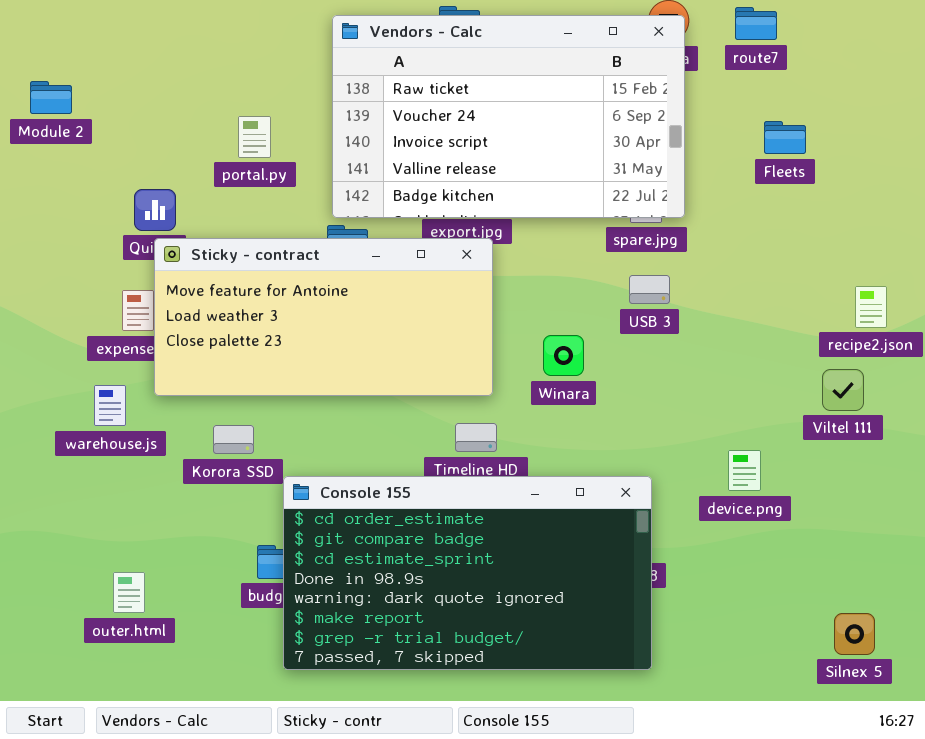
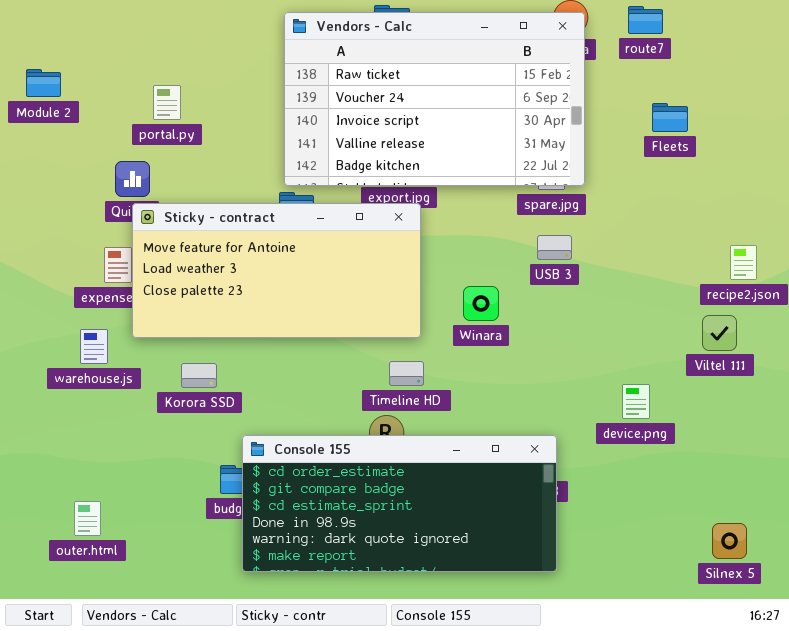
portal.py: [238,116,271,158] -> [153,85,181,120], moved
Console 155: [283,476,652,670] -> [242,435,557,572], resized
outer.html: [113,572,145,613] -> [74,501,101,536], moved

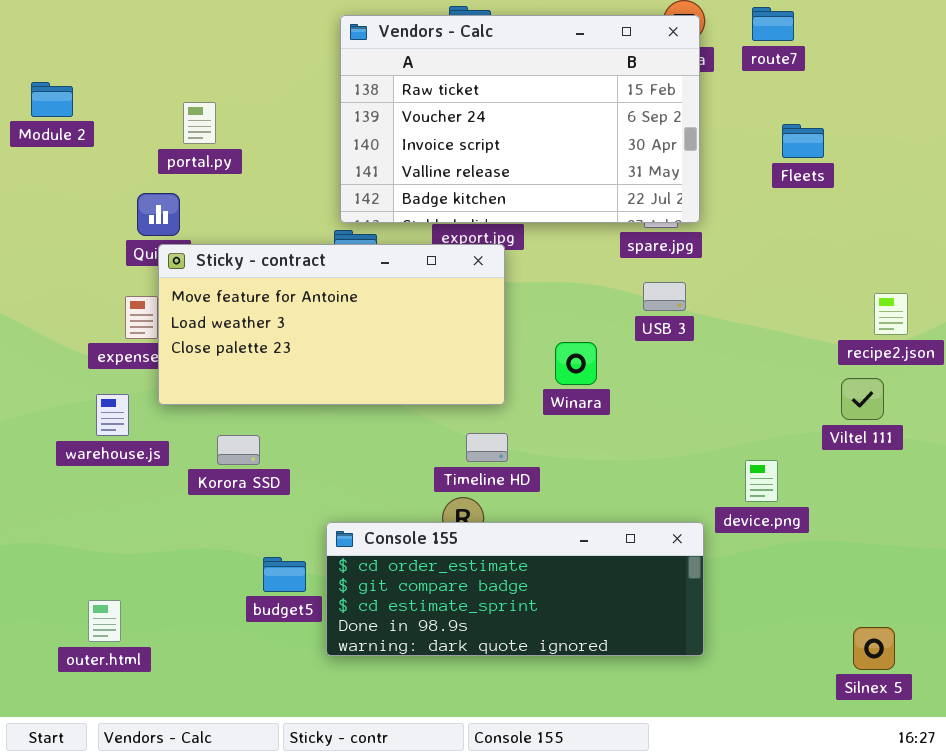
Console 155: [242,435,557,572] -> [326,522,704,656], moved, resized

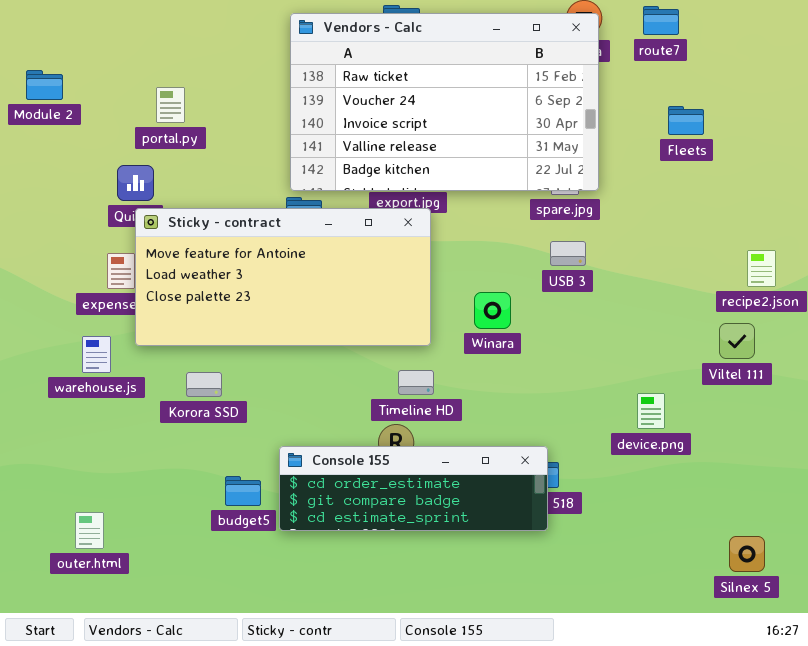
Console 155: [326,522,704,656] -> [279,446,548,531], resized

